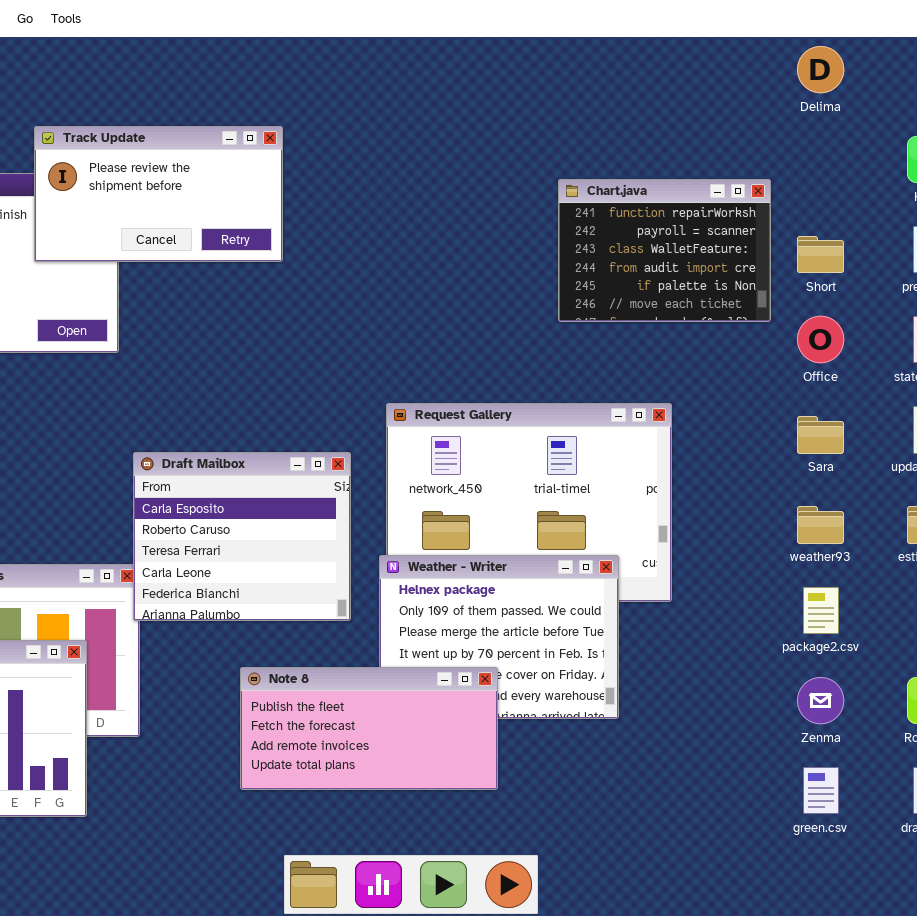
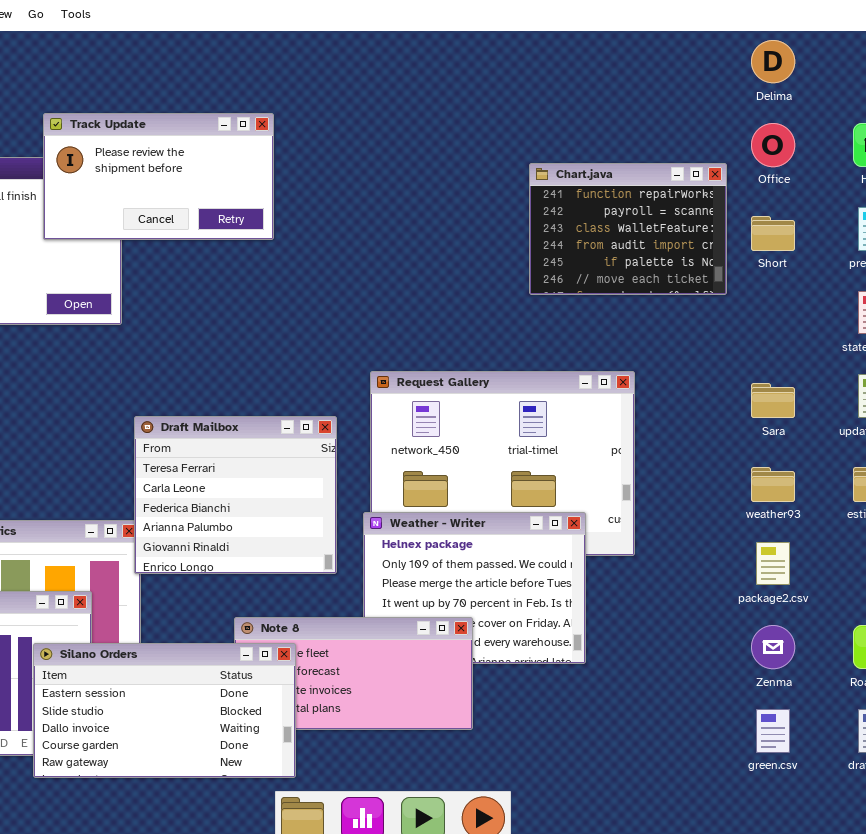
Office: [797,316,844,363] -> [751,123,795,167], moved
Draft Mailbox: [133,452,351,621] -> [134,416,337,574], scrolled down 2 rows
Silano Orders: none -> [33,643,296,778], opened

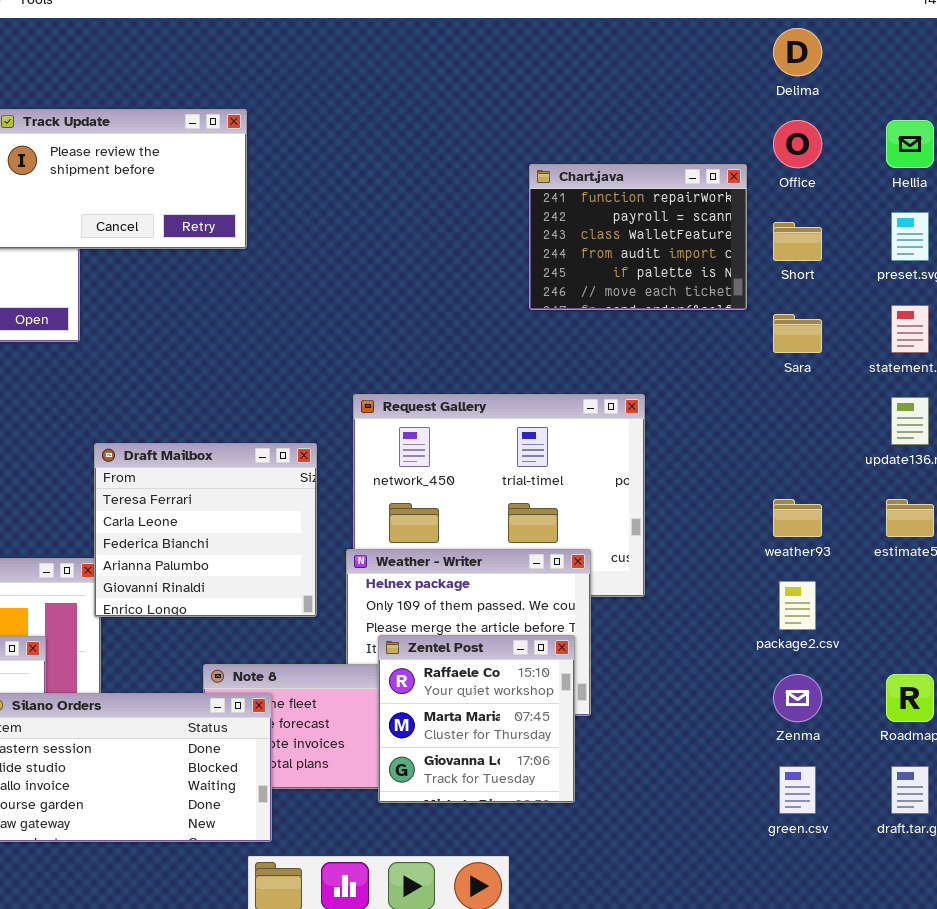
Sara: [751,383,795,418] -> [773,314,822,353], moved
Zentel Post: none -> [378,635,575,803], opened

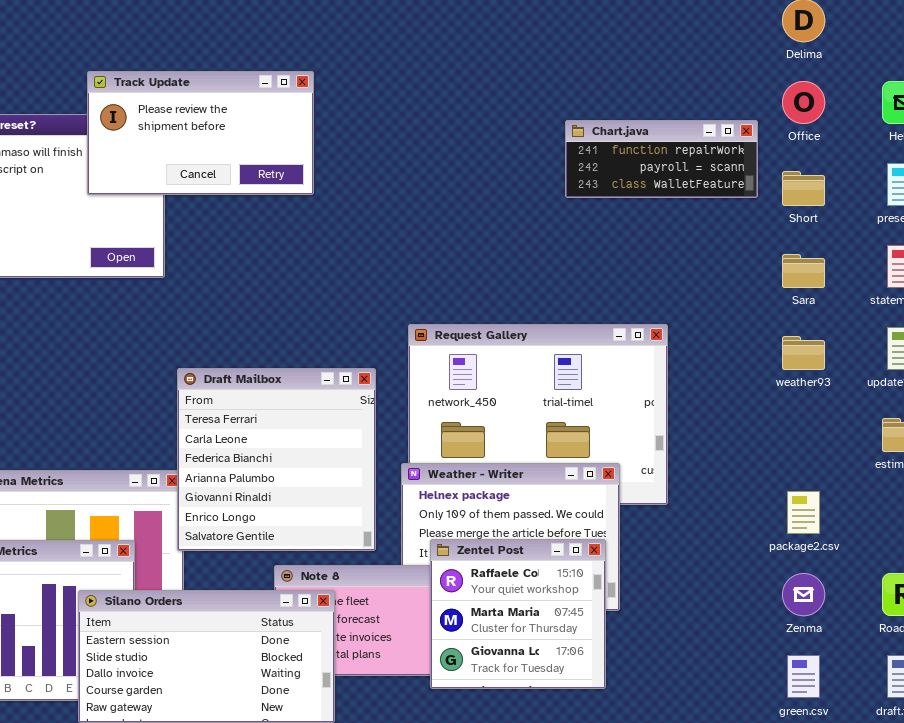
Chart.java: [529,164,747,310] -> [565,120,758,198], resized
Draft Mailbox: [94,443,317,617] -> [177,368,376,551], resized
weather93: [773,499,822,537] -> [782,336,825,370], moved

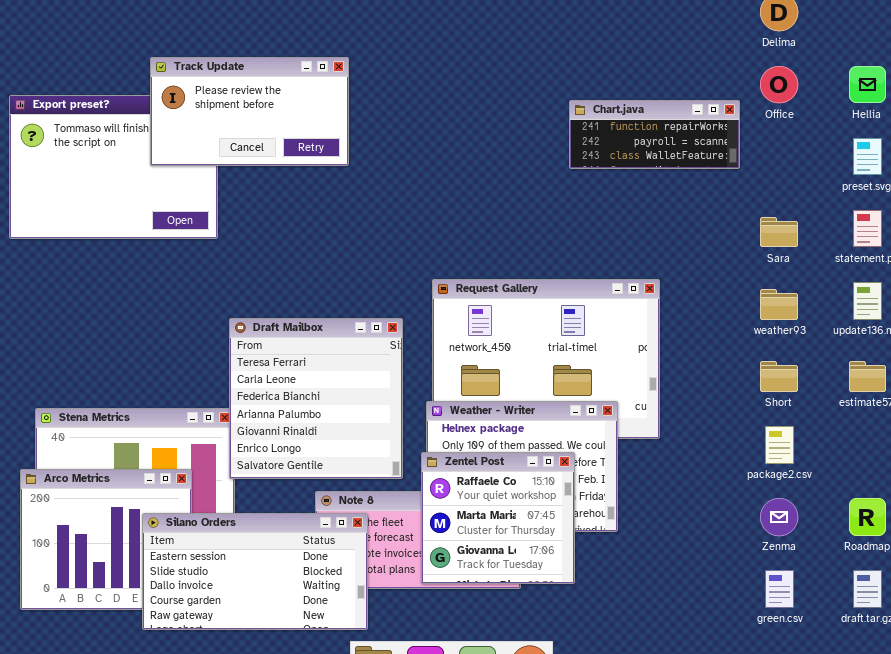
Short: [782,171,825,206] -> [760,361,798,392], moved
Zentel Post: [430,539,606,689] -> [421,452,575,584], moved

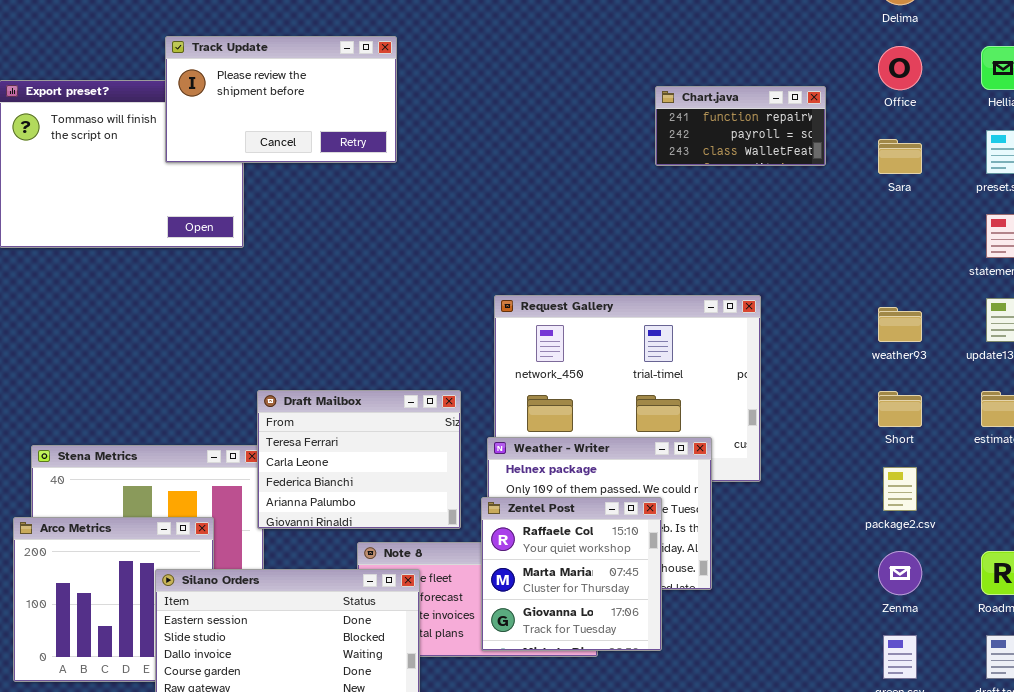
Chart.java: [569,100,740,169] -> [655,86,826,166], resized
Sara: [760,217,798,247] -> [878,139,922,174], moved
Draft Mailbox: [229,318,403,479] -> [257,390,461,529], resized

